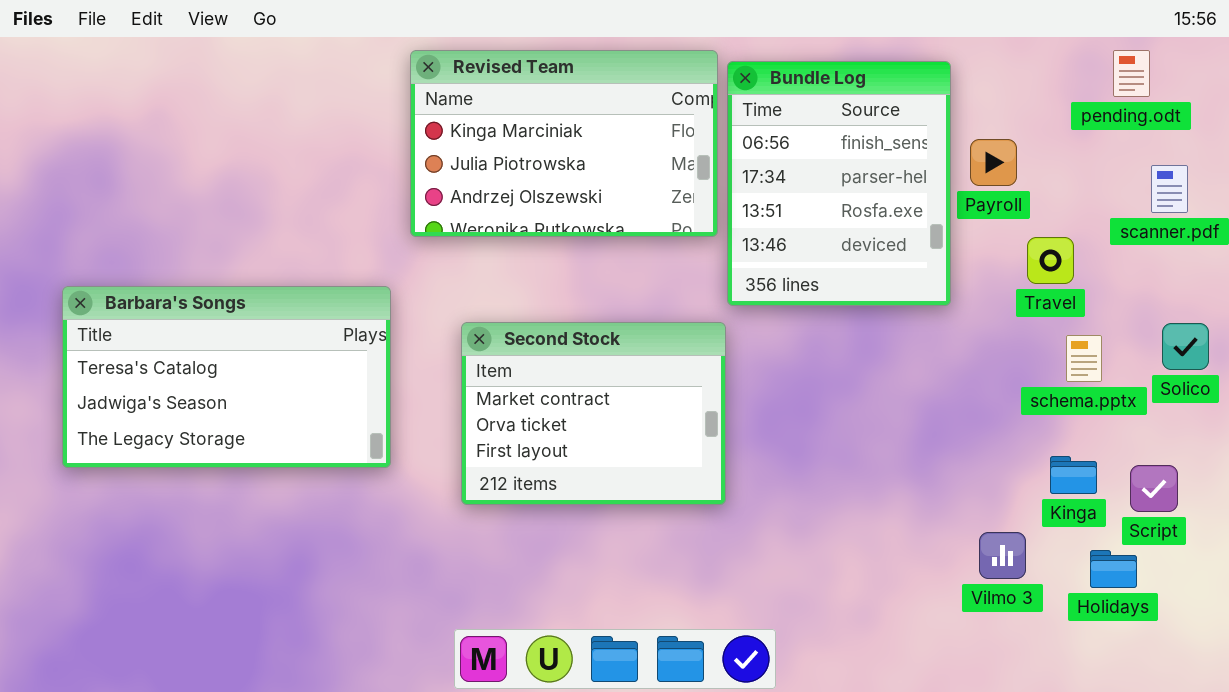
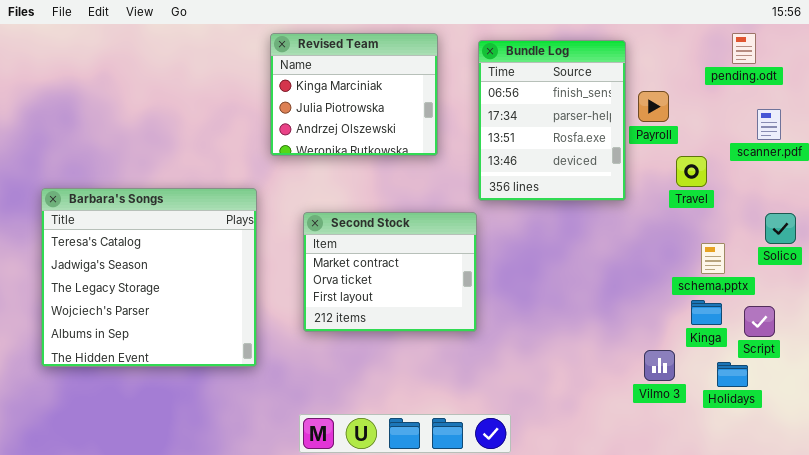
Revised Team: [410,50,718,237] -> [270,33,438,156], resized
Barbara's Songs: [62,286,391,468] -> [41,188,257,367], resized
schema.pptx: [1066,335,1102,382] -> [701,243,725,274], moved

